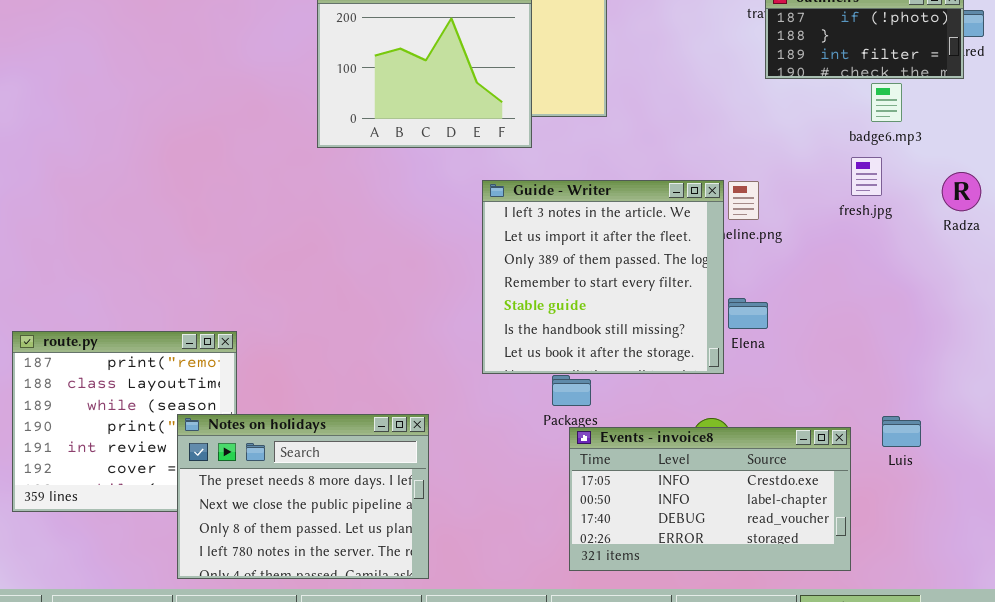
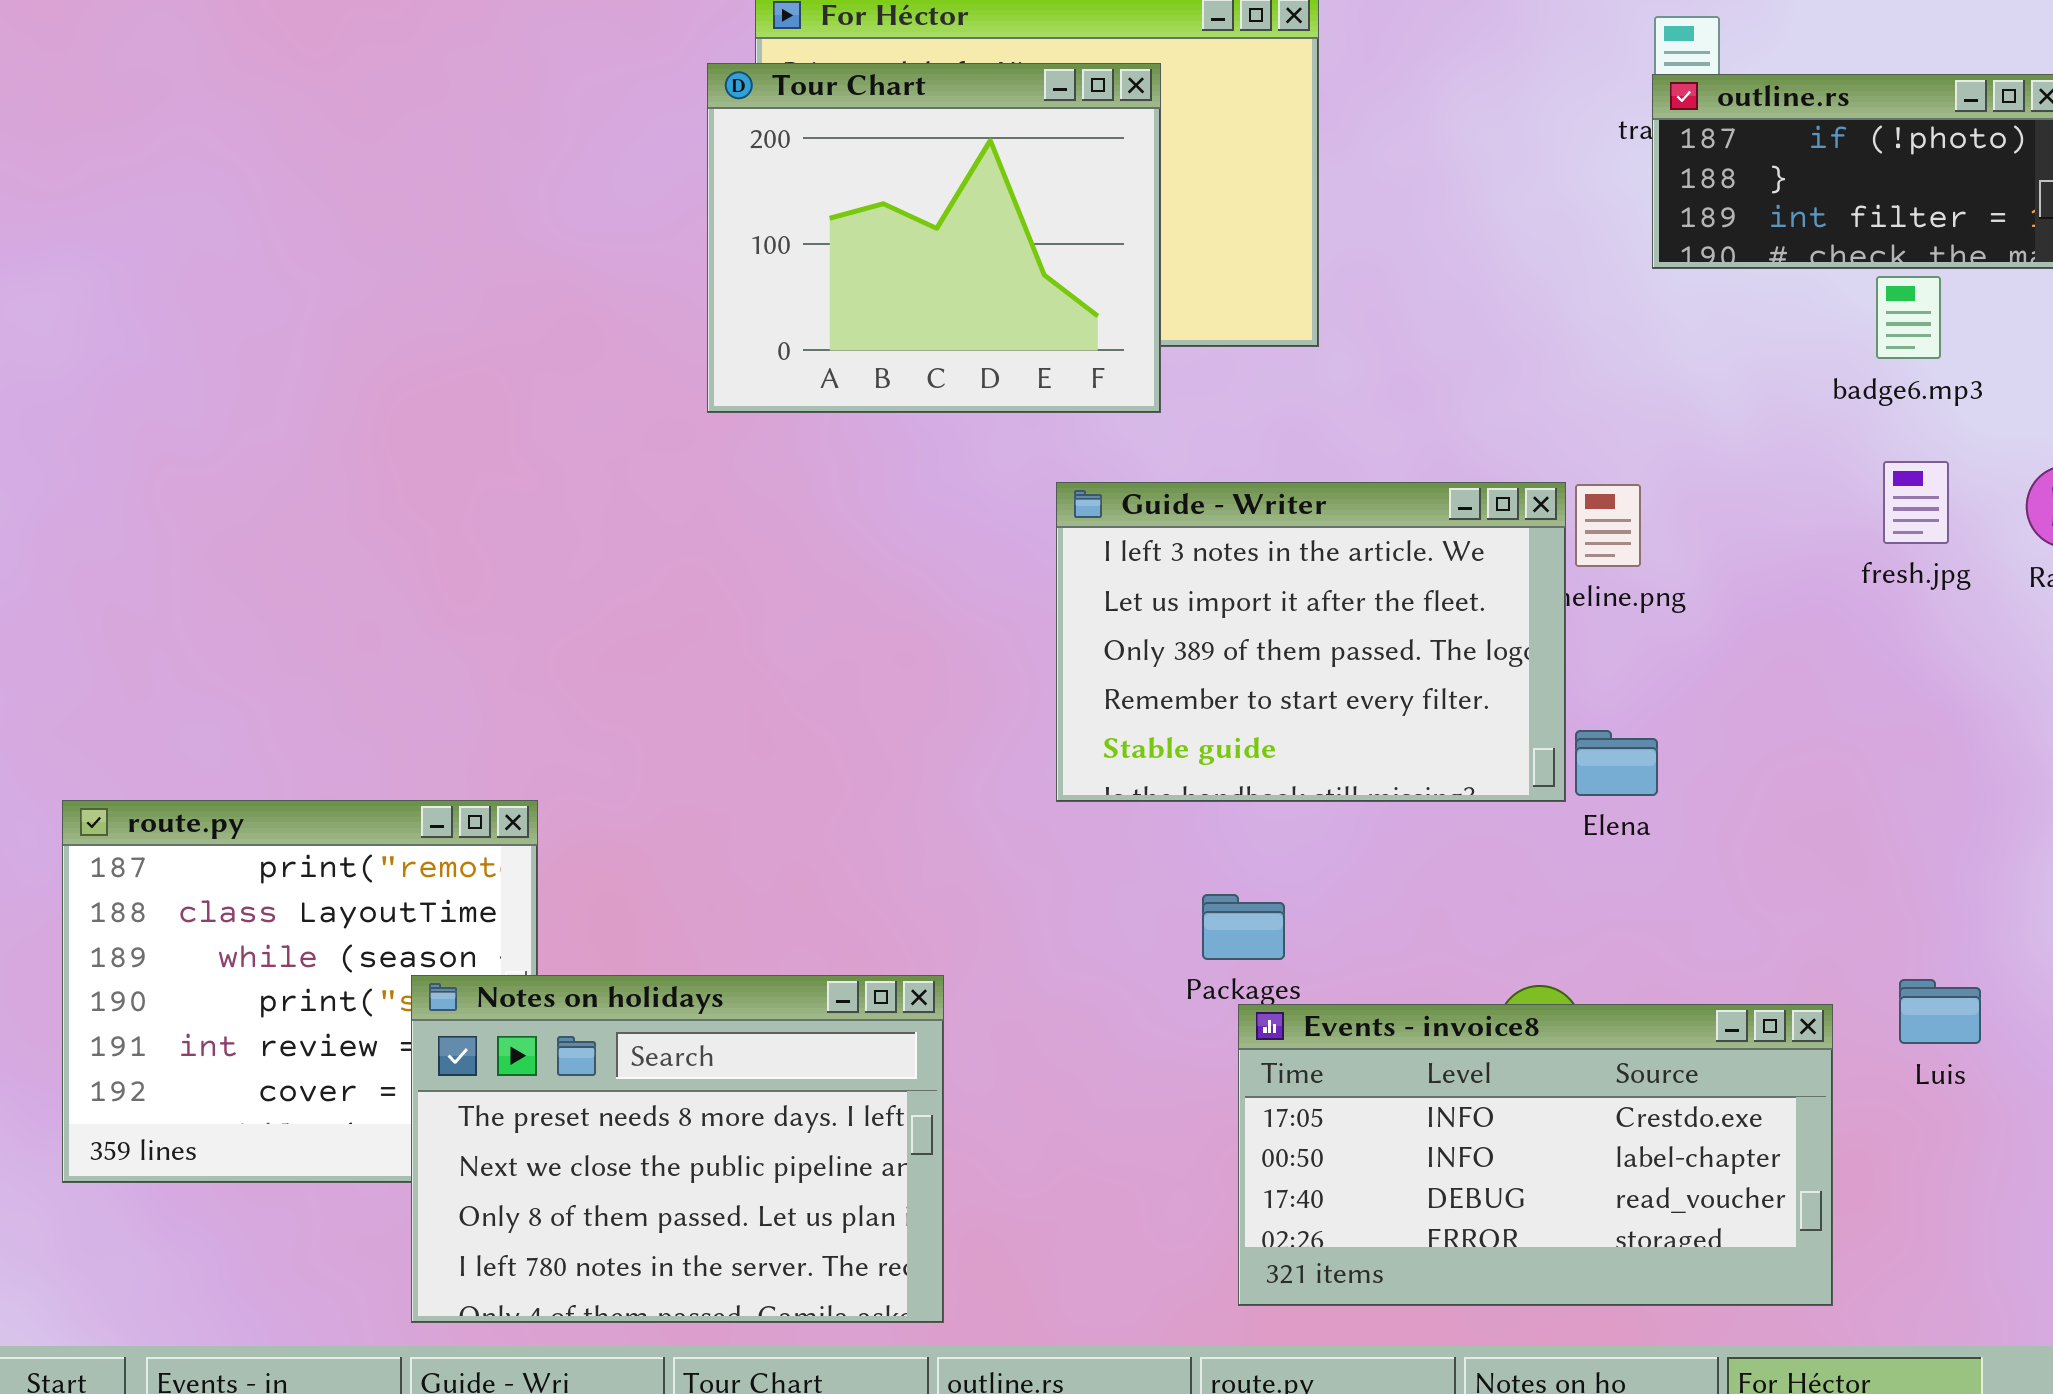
fresh.jpg: [851,157,882,196] -> [1883,461,1949,544], moved
Guide - Writer: [482,180,724,374] -> [1056,482,1566,802], resized

